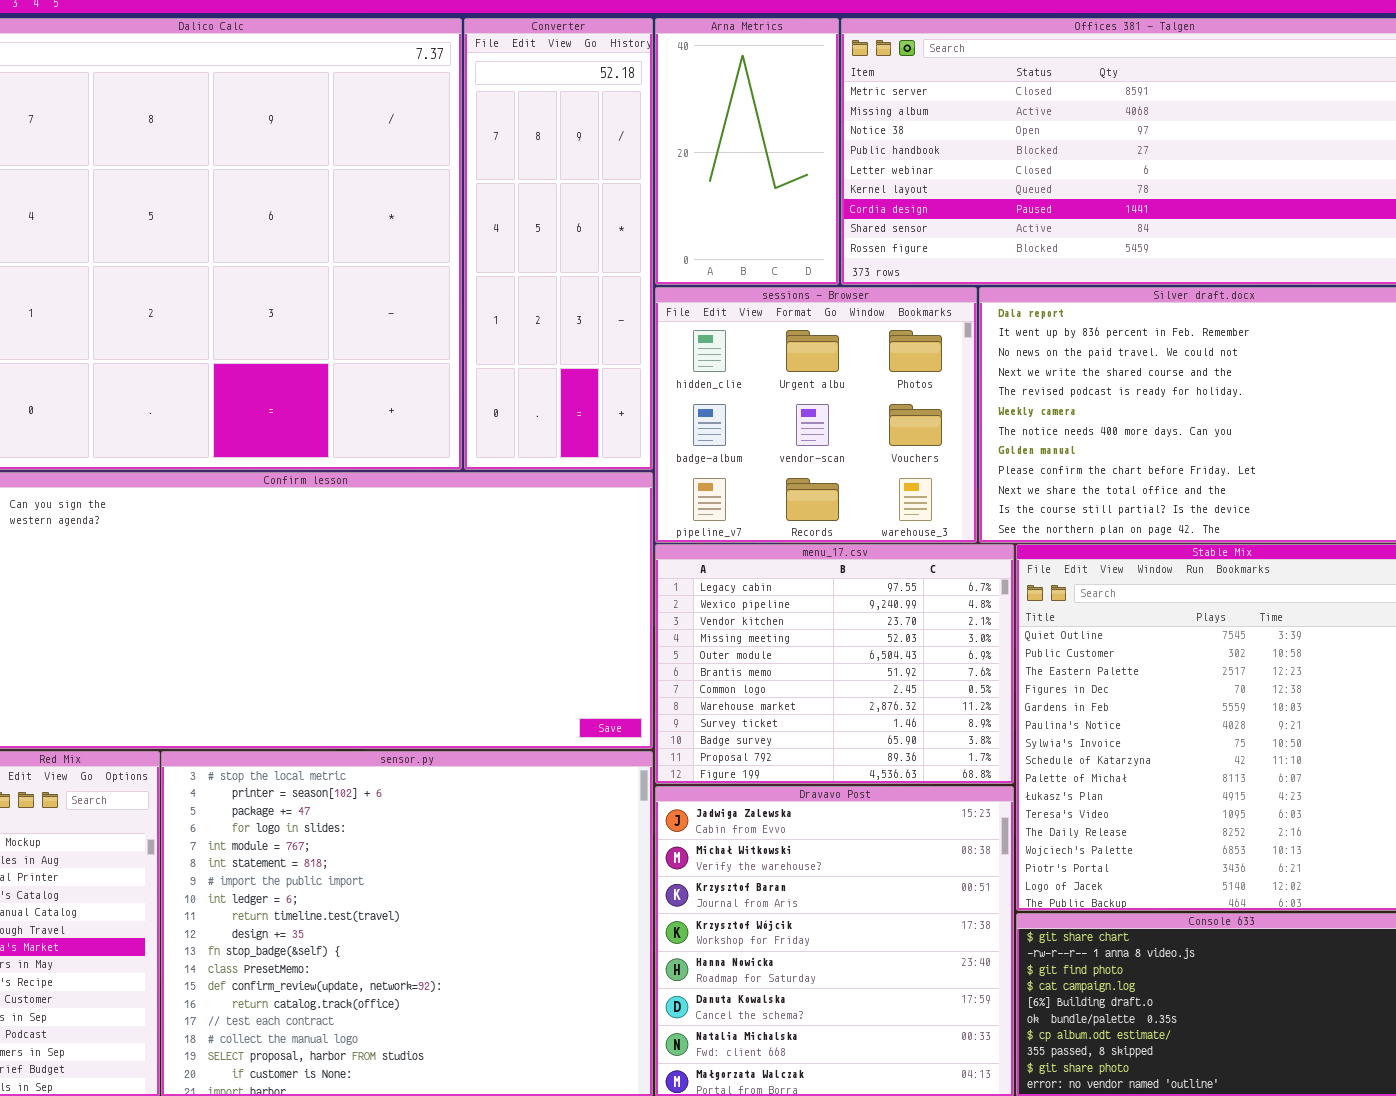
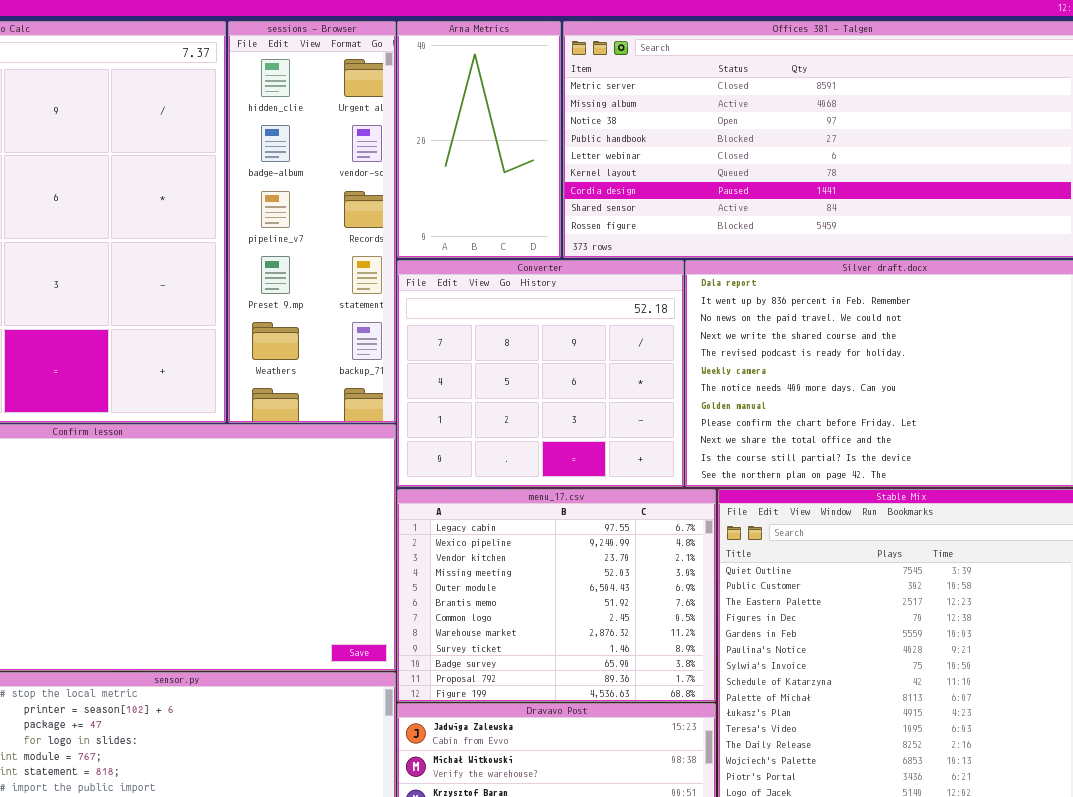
Converter: [464,18,653,470] -> [397,260,684,487], moved, resized
sessions - Browser: [655,287,977,543] -> [228,21,396,423], moved, resized

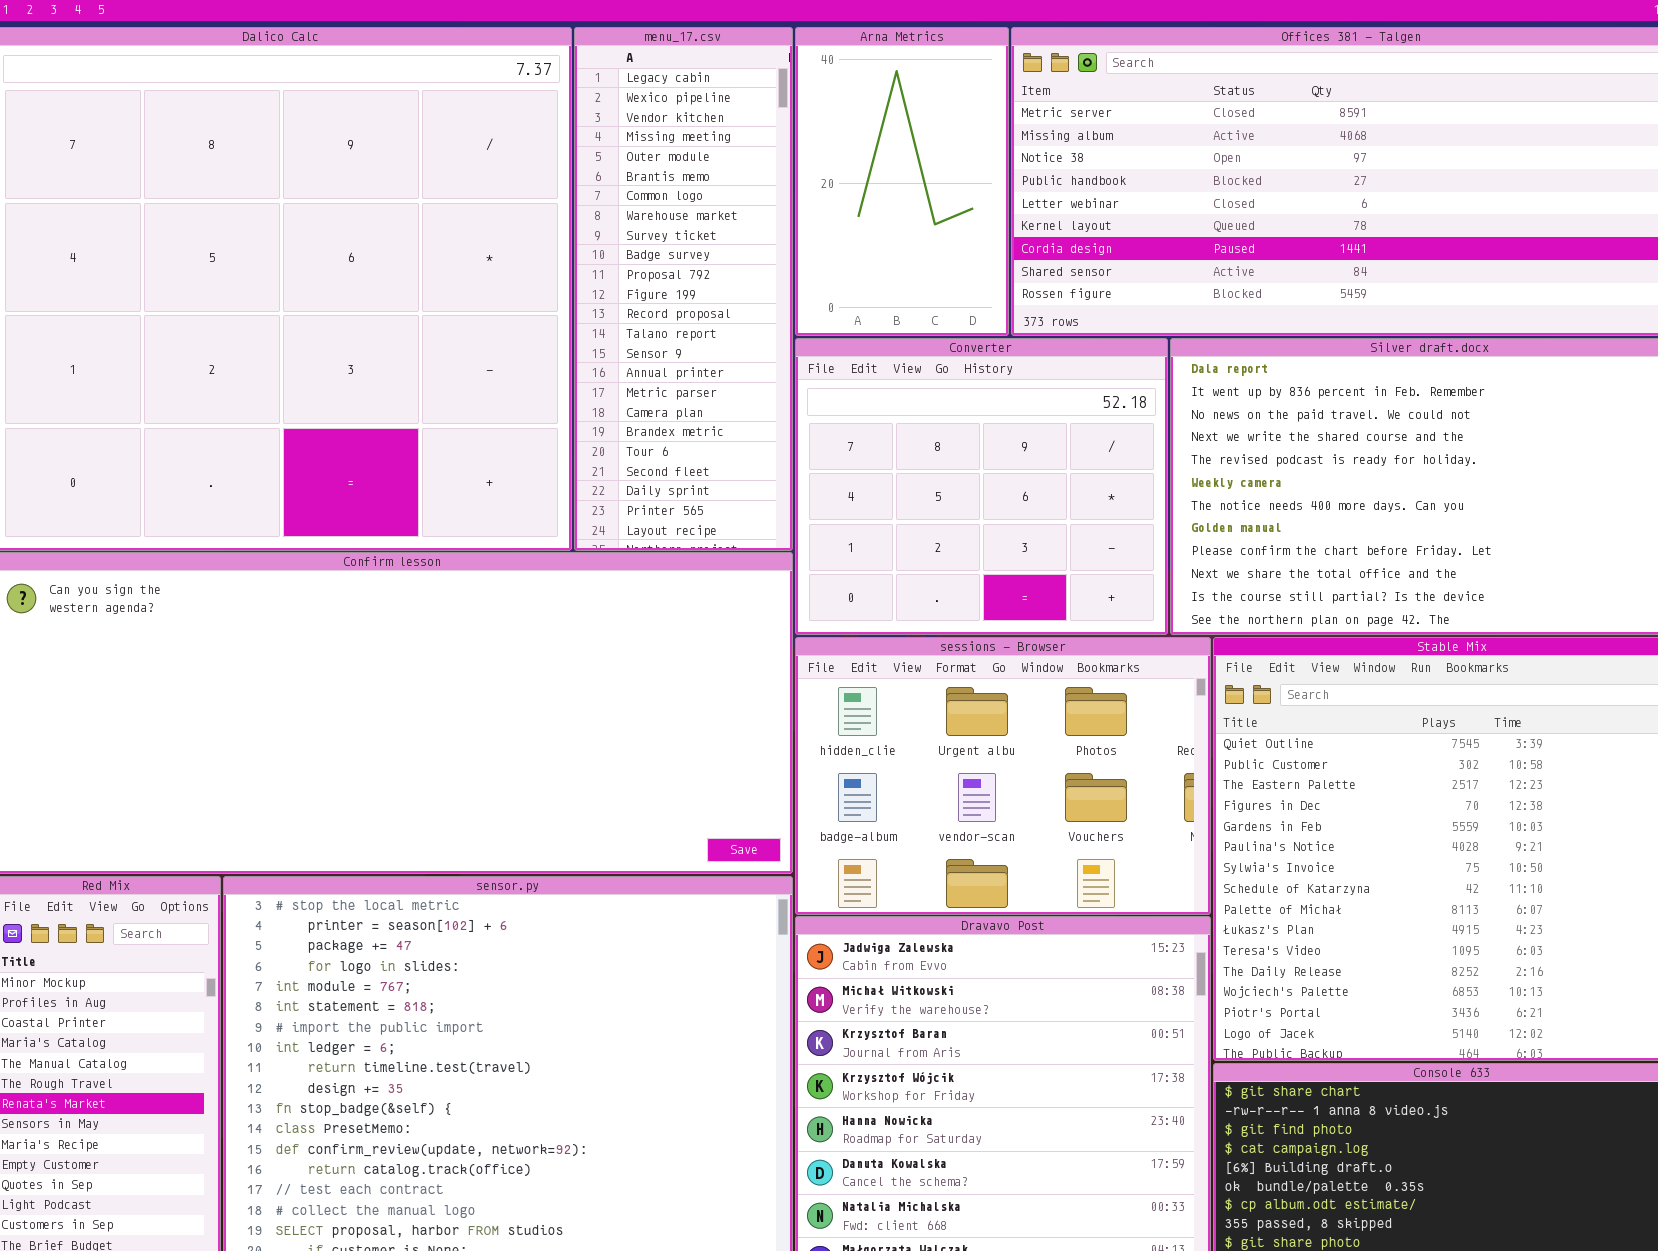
sessions - Browser: [228,21,396,423] -> [795,637,1211,915], moved, resized
menu_17.csv: [397,489,716,702] -> [574,27,793,551], moved, resized

